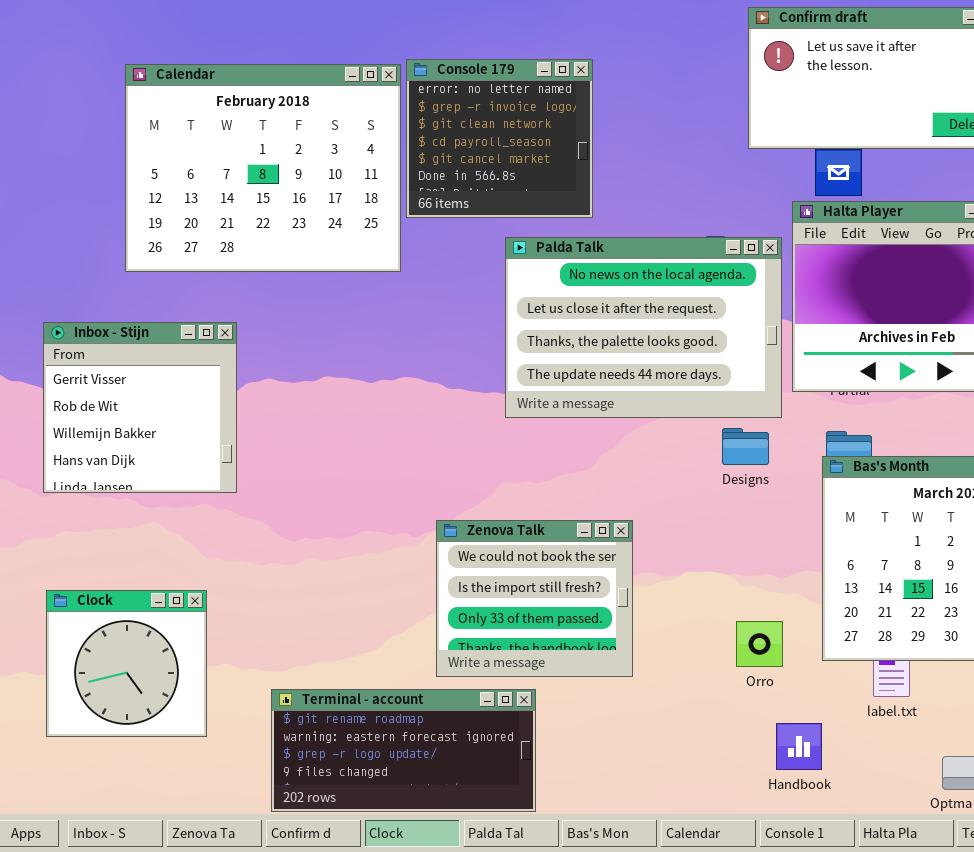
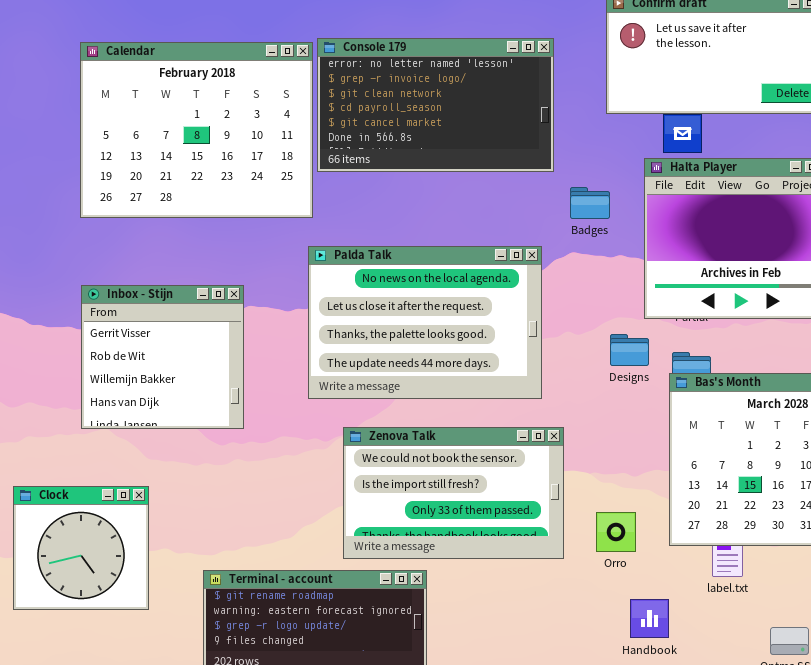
Console 179: [406,59,593,218] -> [317,38,554,172], resized
Palda Talk: [505,237,782,418] -> [308,246,542,399], moved
Inbox - Stijn: [43,322,237,493] -> [81,285,244,429], moved
Designs: [722,428,769,465] -> [610,334,649,366], moved
Zenova Talk: [436,520,633,677] -> [343,427,564,559], resized

